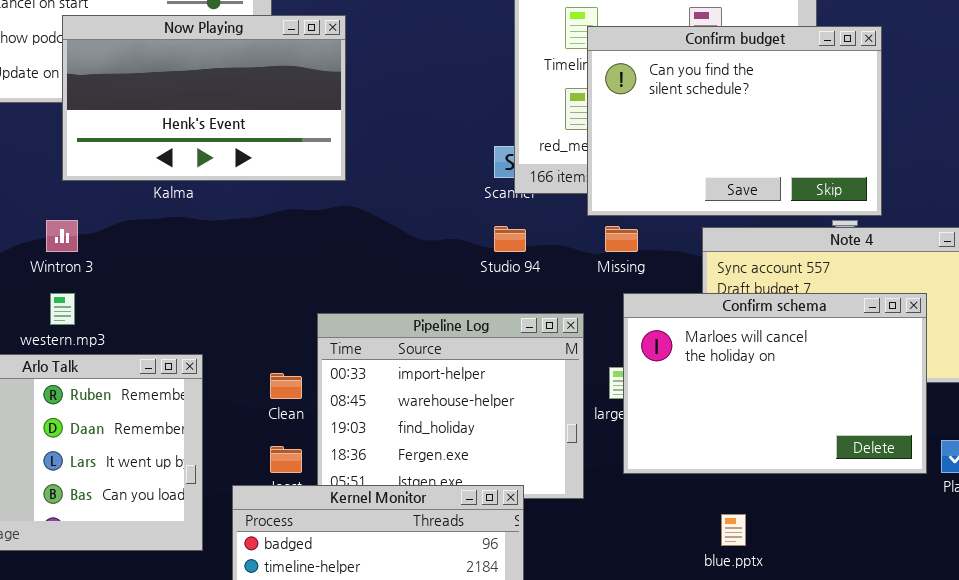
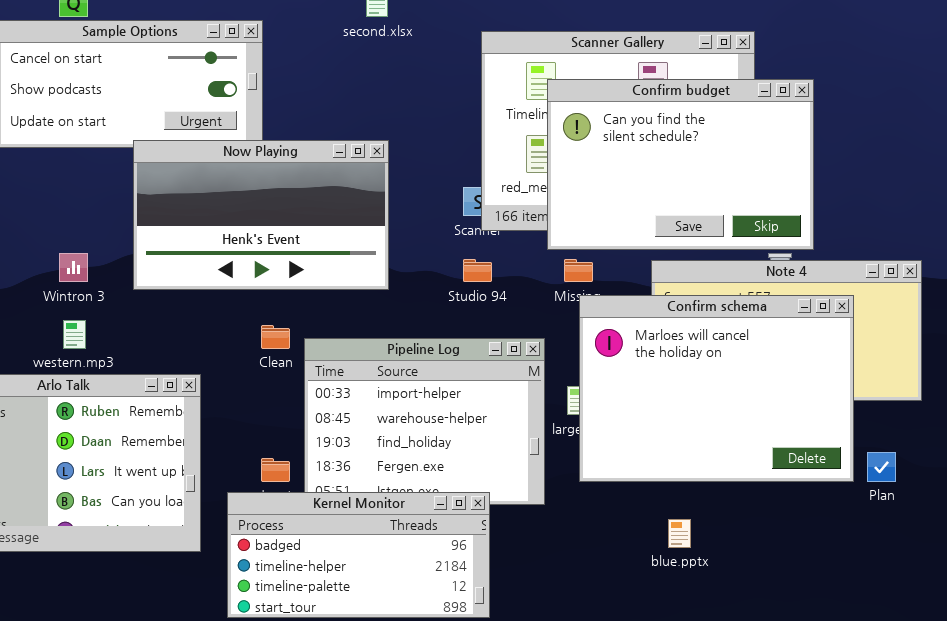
Now Playing: [62,15,346,181] -> [133,140,389,290], moved
Confirm schema: [623,293,927,474] -> [579,295,854,482], resized
Clean: [270,373,302,399] -> [261,325,290,349], moved

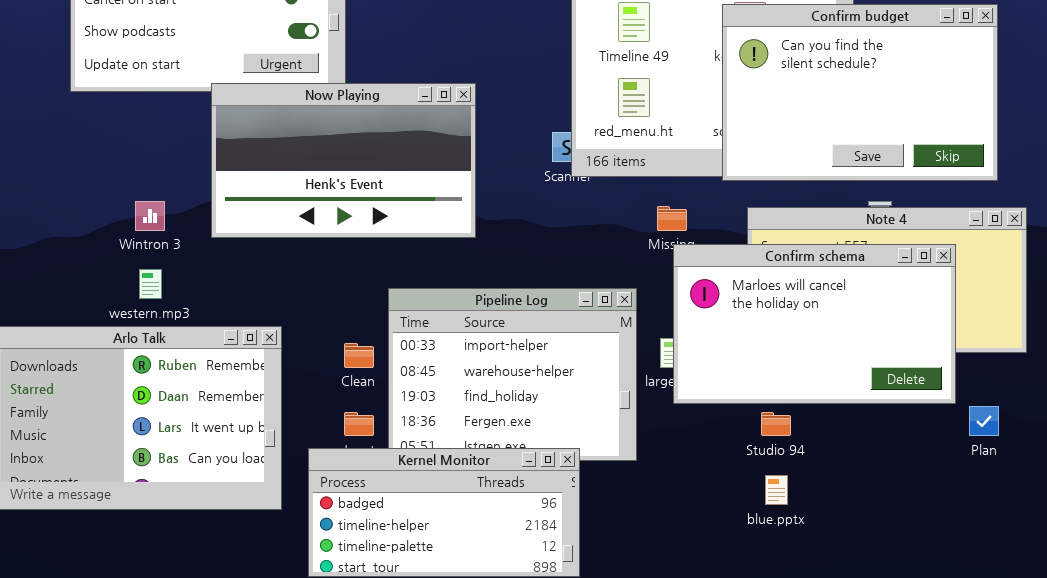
Confirm budget: [547,79,814,250] -> [722,4,998,181], moved
Studio 94: [463,259,492,282] -> [761,412,791,436], moved
Confirm schema: [579,295,854,482] -> [673,244,956,404], resized
Clean: [261,325,290,349] -> [344,343,374,368], moved

